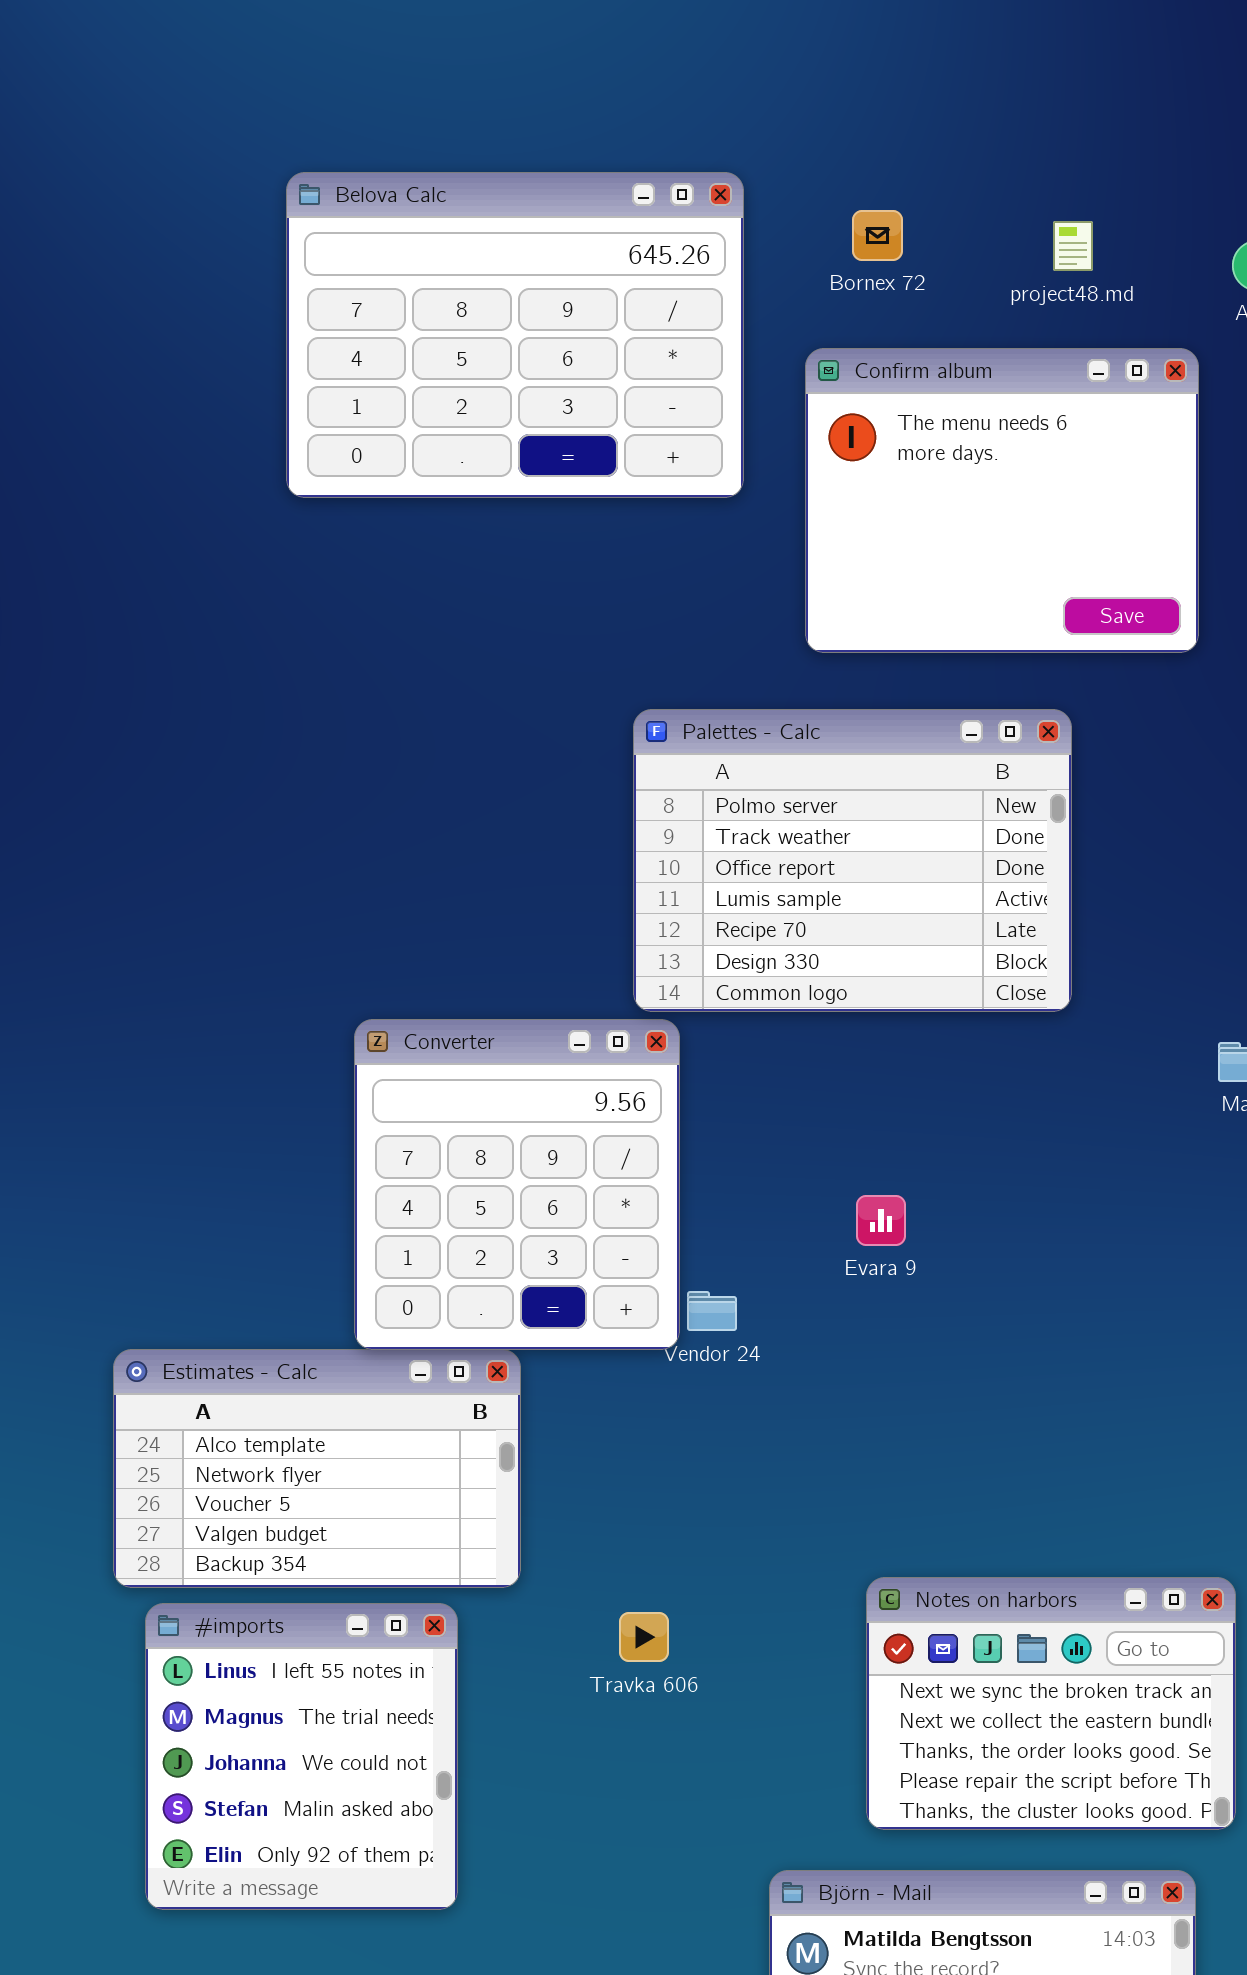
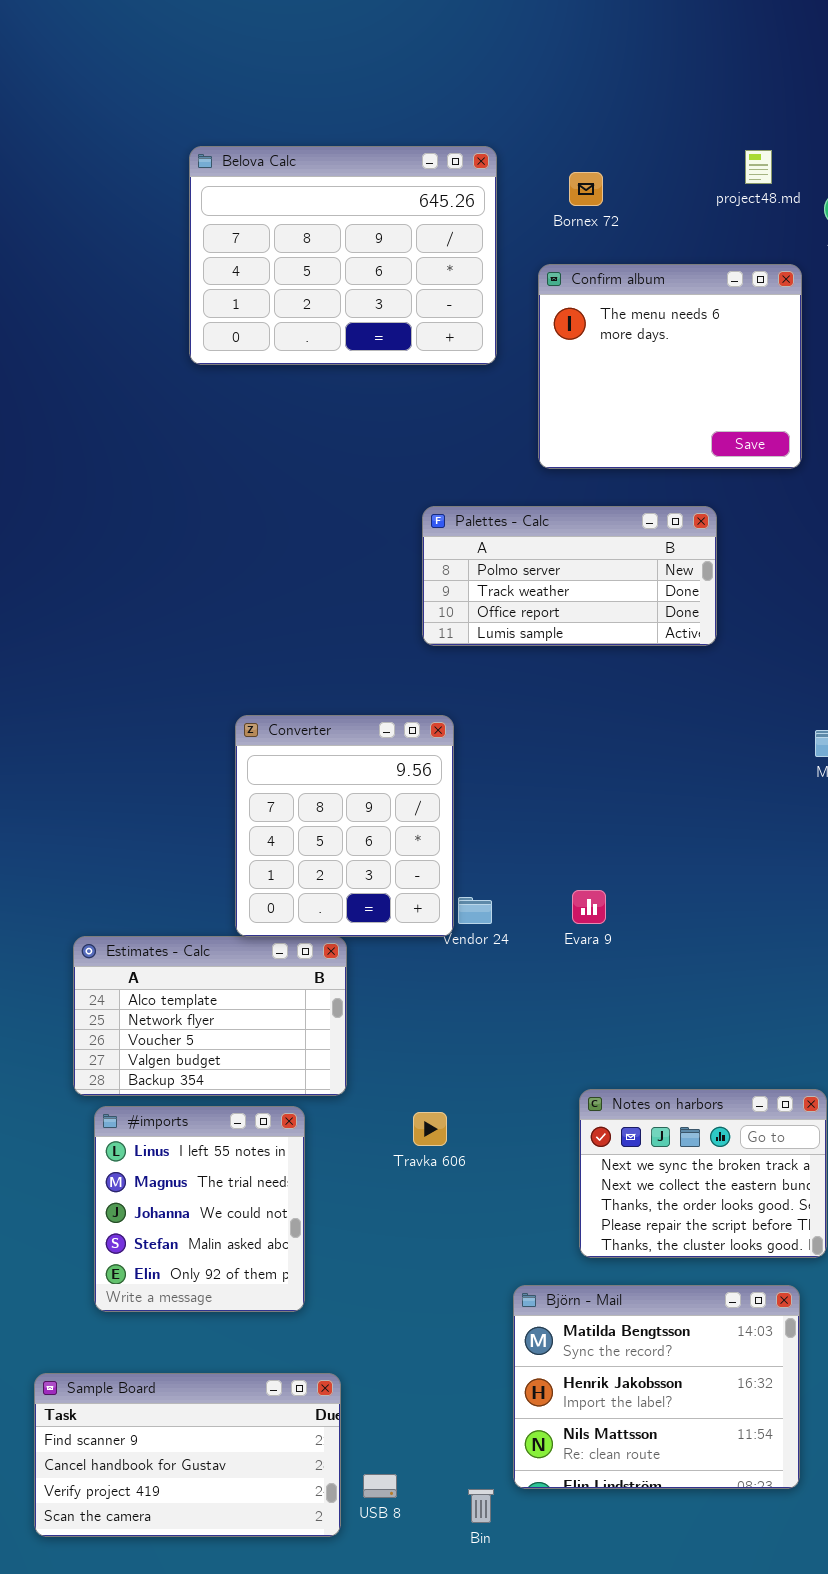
project48.md: [1053,221,1093,271] -> [745,150,772,184], moved
Palettes - Calc: [633,709,1072,1012] -> [422,506,717,646], resized
Evara 9: [856,1195,906,1246] -> [572,890,606,924], moved

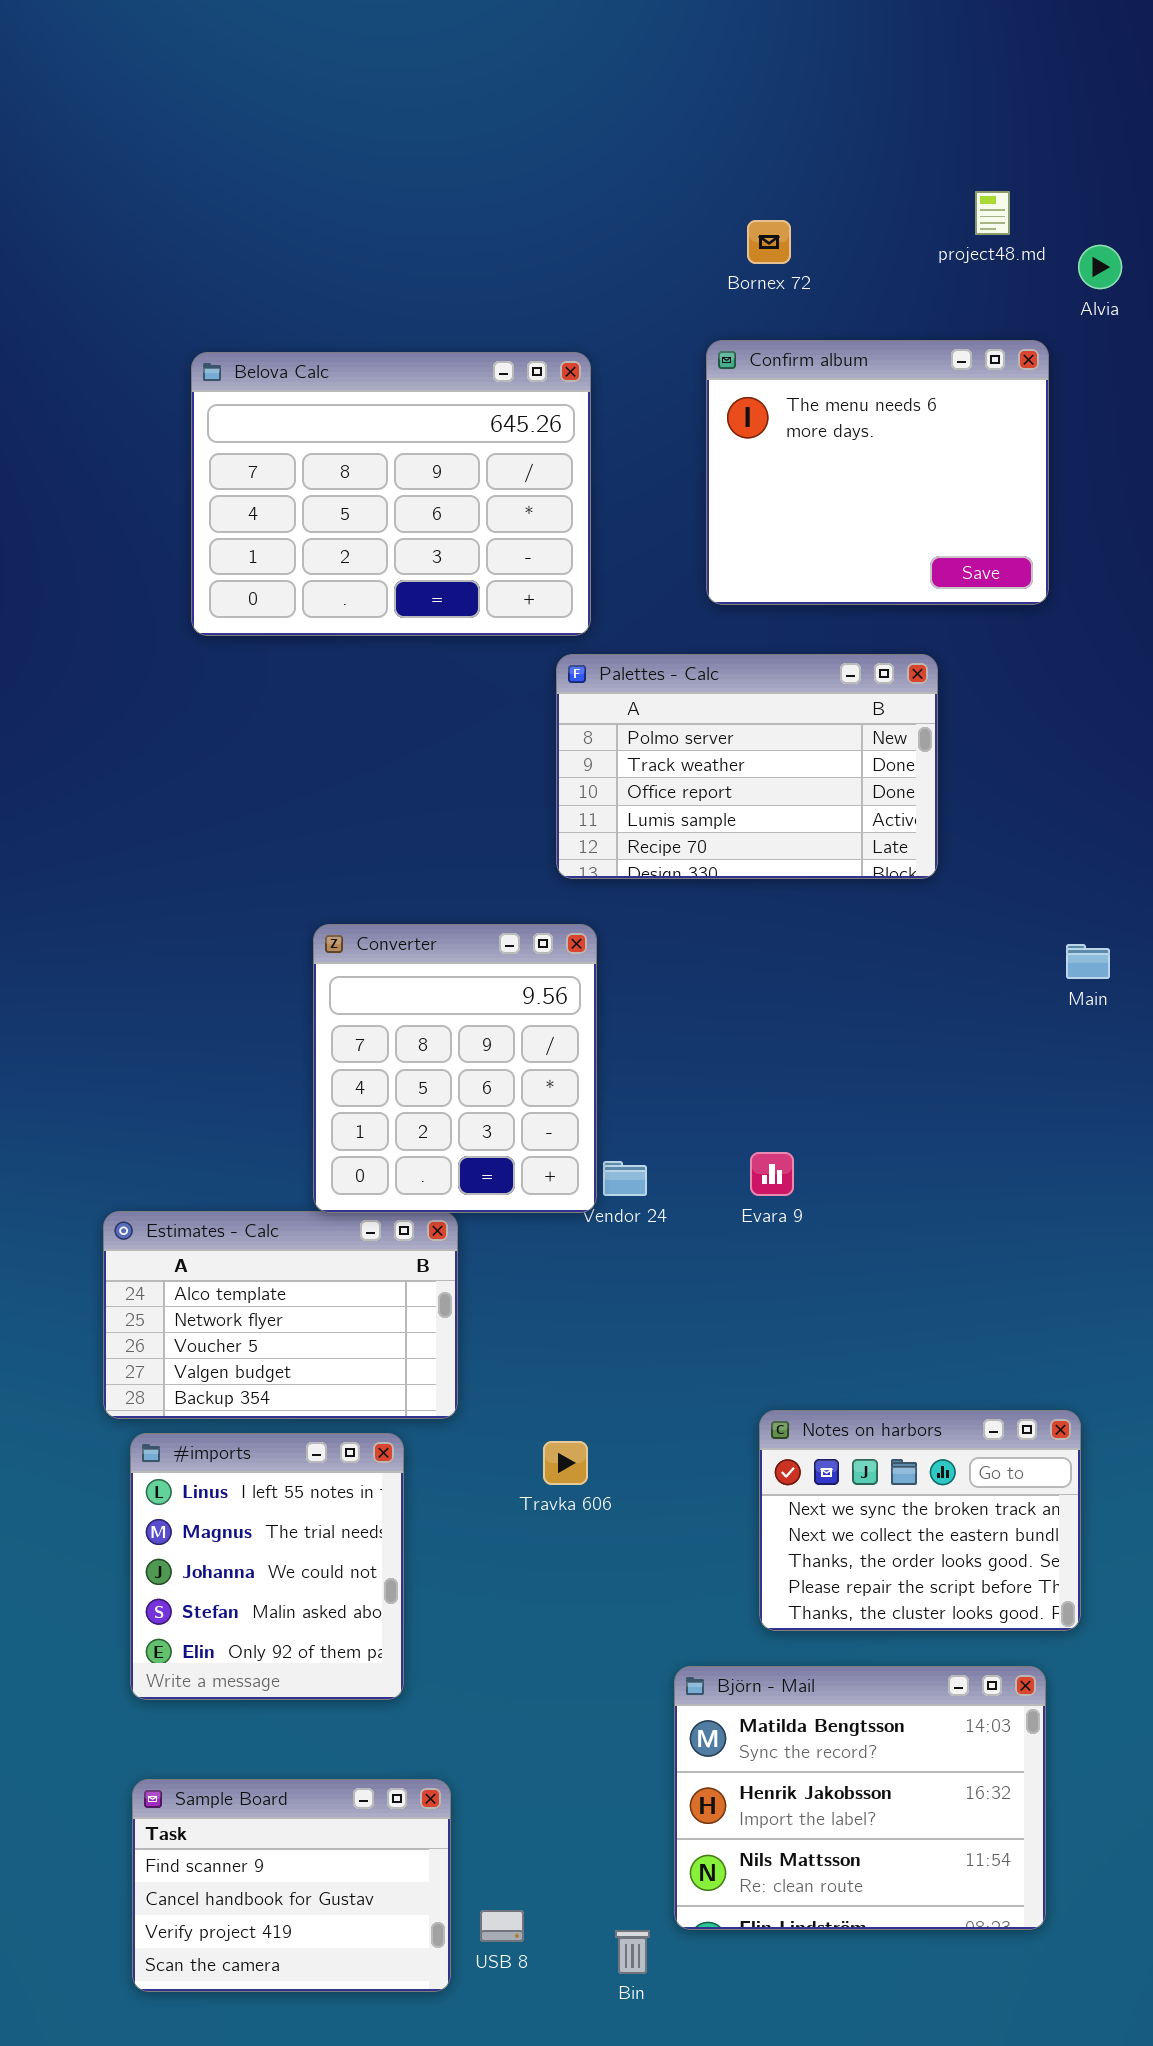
Belova Calc: [189,146,497,365] -> [191,352,591,636], moved
Palettes - Calc: [422,506,717,646] -> [556,654,938,879], resized
Sample Board: [34,1373,341,1537] -> [132,1779,451,1992], resized

